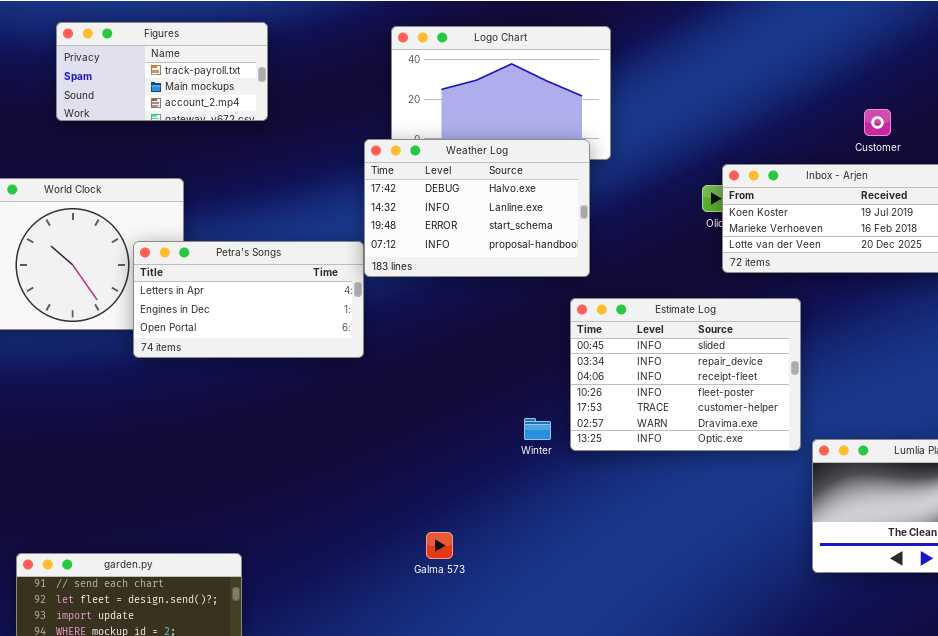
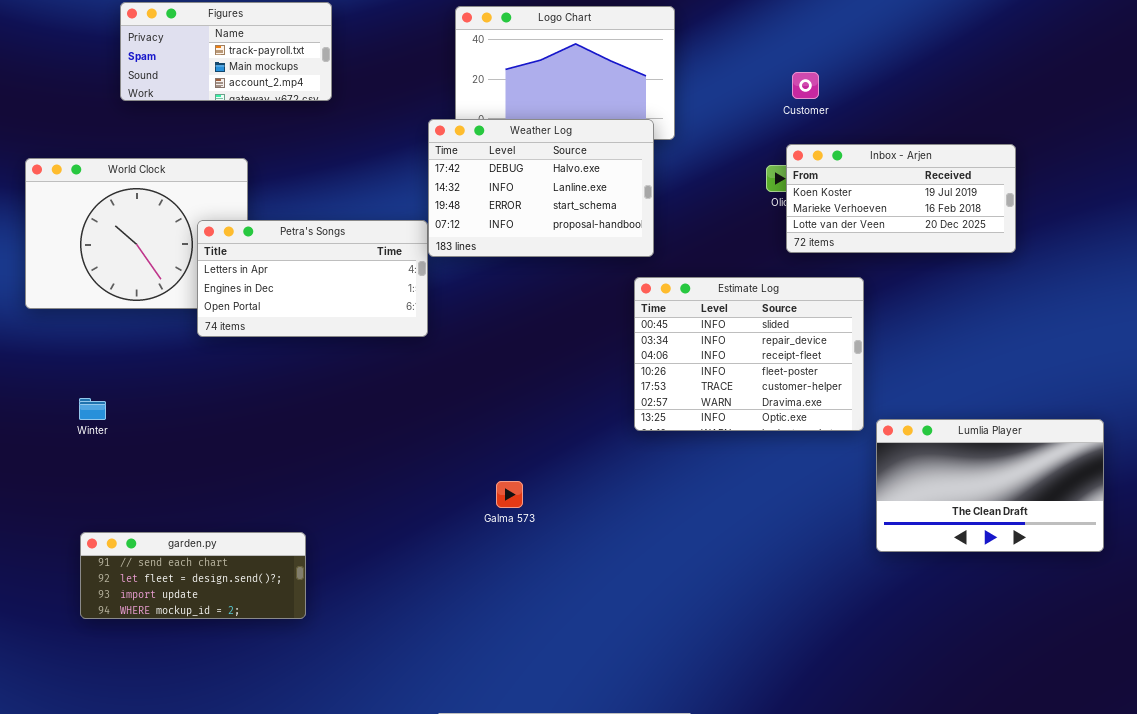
Customer: [864,109,891,136] -> [792,72,819,99], moved
Winter: [524,418,551,440] -> [79,398,106,420], moved
Galma 573: [426,532,453,559] -> [496,481,523,508], moved

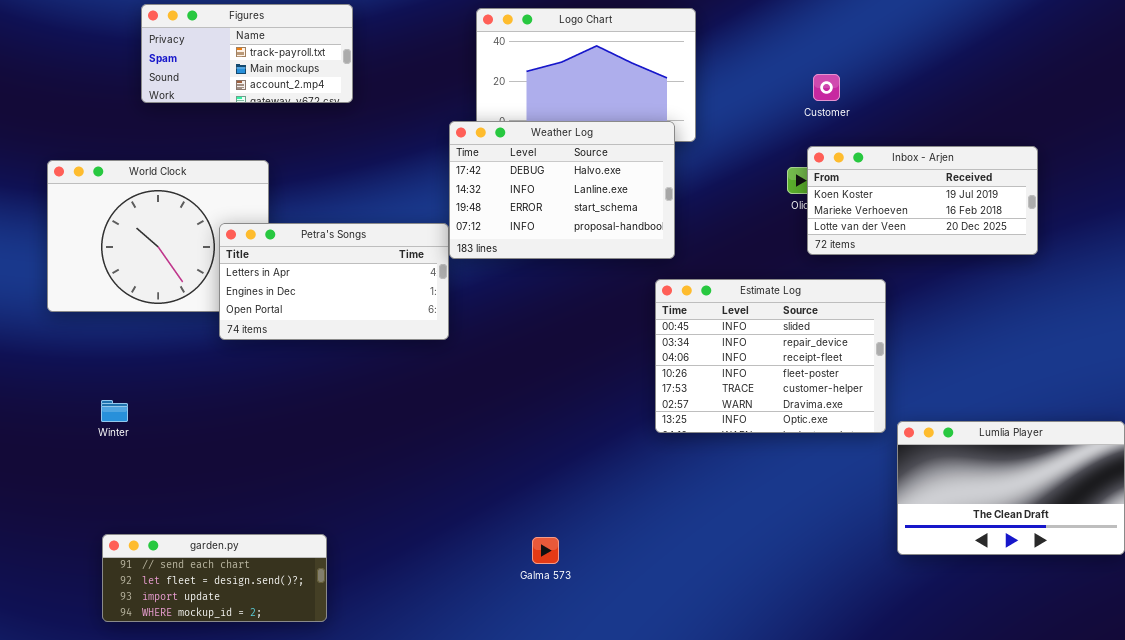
Galma 573: [496,481,523,508] -> [532,537,559,564], moved

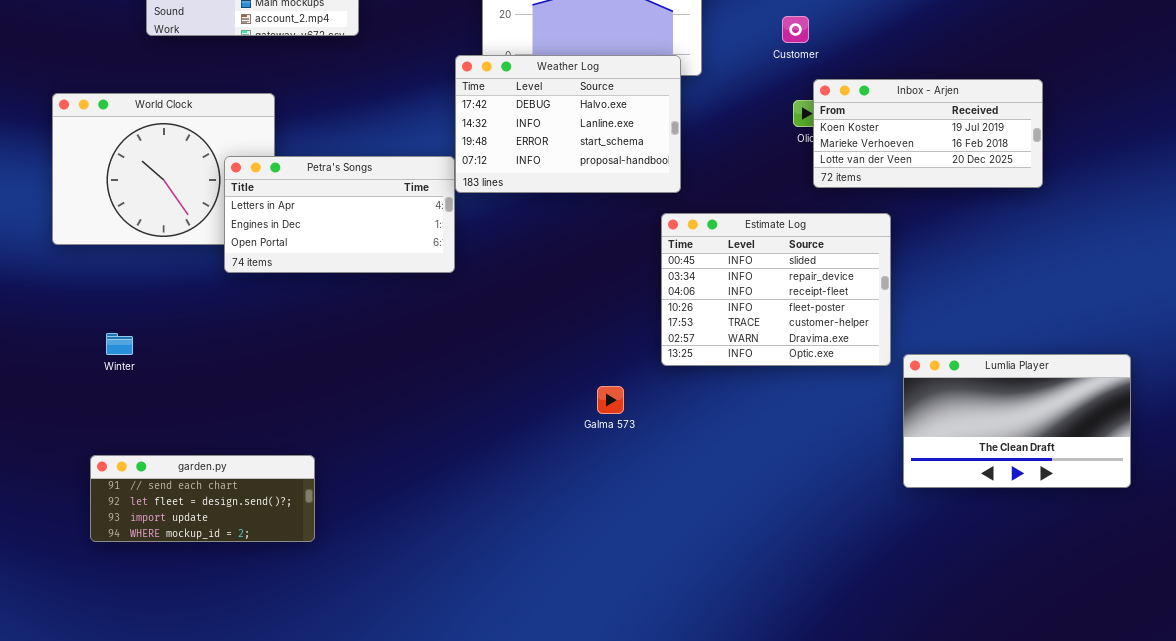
Customer: [813,74,840,101] -> [782,16,809,43], moved
garden.py: [102,534,327,622] -> [90,455,315,542], moved
Galma 573: [532,537,559,564] -> [597,386,624,414], moved

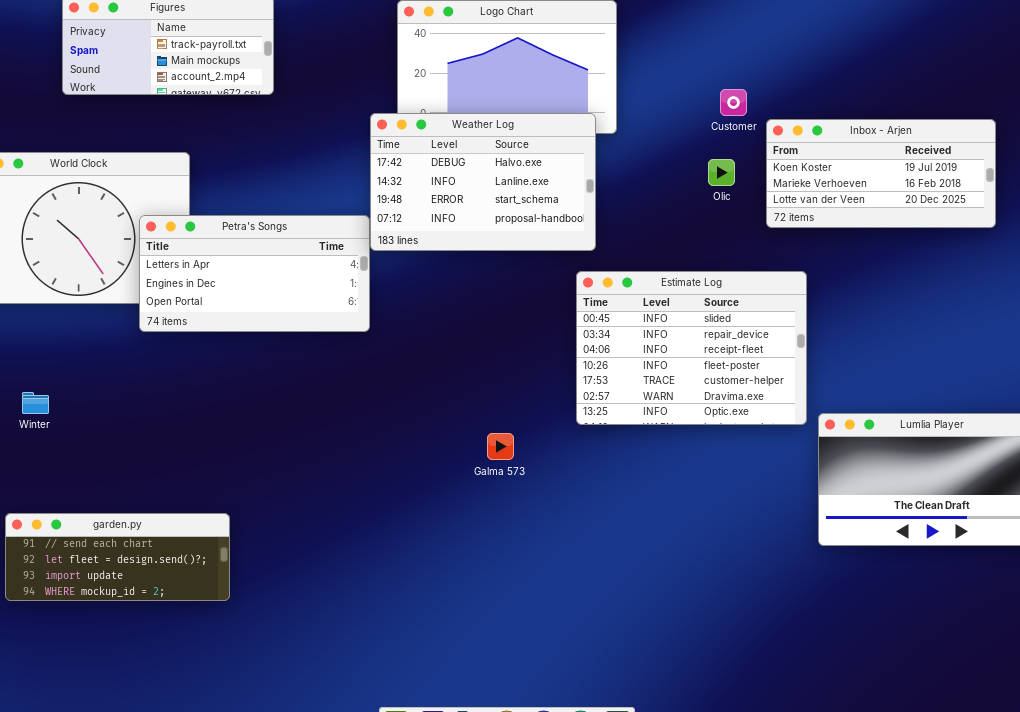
Customer: [782,16,809,43] -> [720,89,747,116], moved
Inbox - Arjen: [813,79,1043,188] -> [766,119,996,228], moved
Galma 573: [597,386,624,414] -> [487,433,514,460], moved

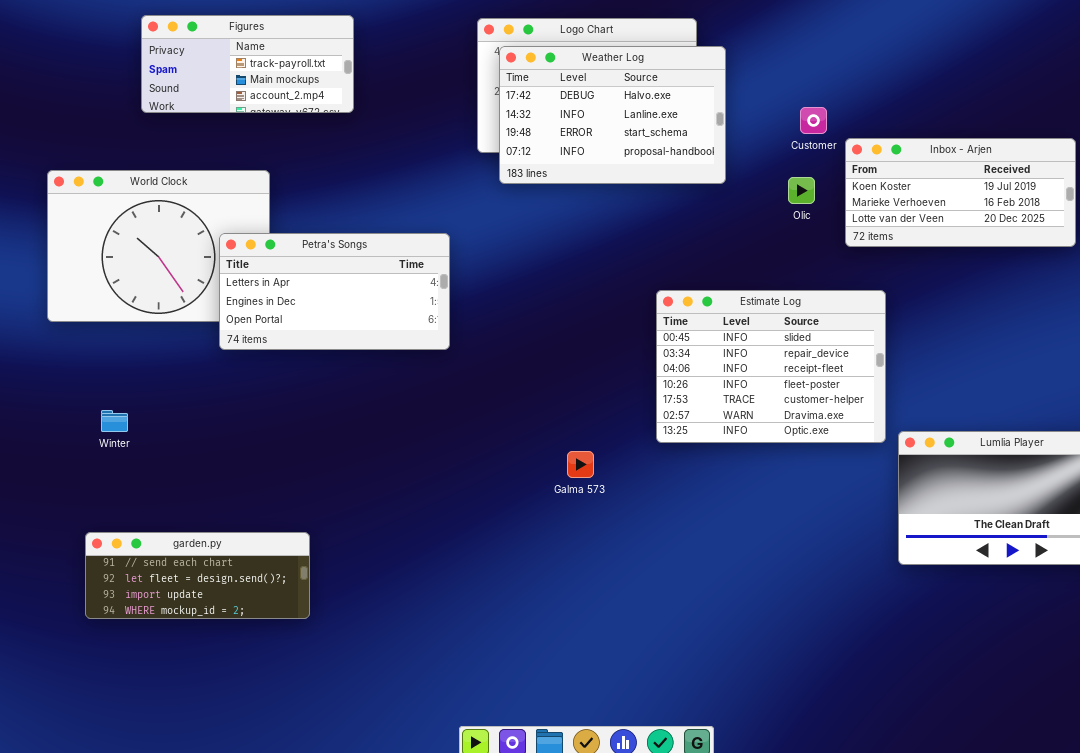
Weather Log: [370,113,596,251] -> [499,46,726,184], moved

